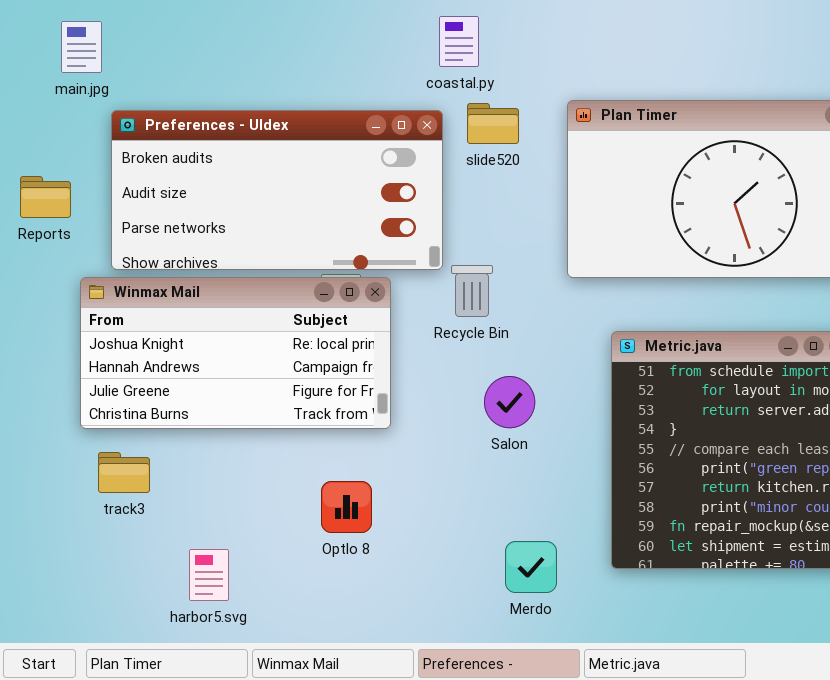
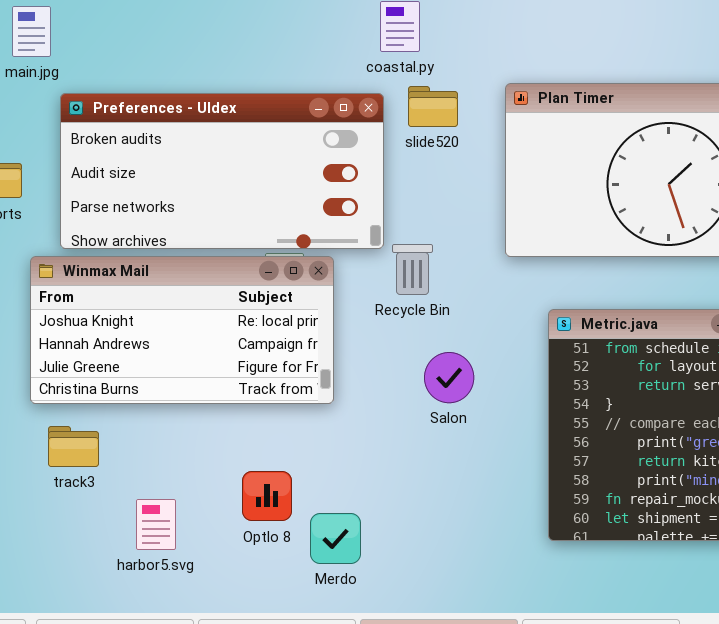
Optlo 8: [321,481,372,533] -> [242,471,292,521], moved
Merdo: [505,541,557,593] -> [310,513,361,564], moved
harbor5.svg: [189,549,229,601] -> [136,499,176,550], moved

